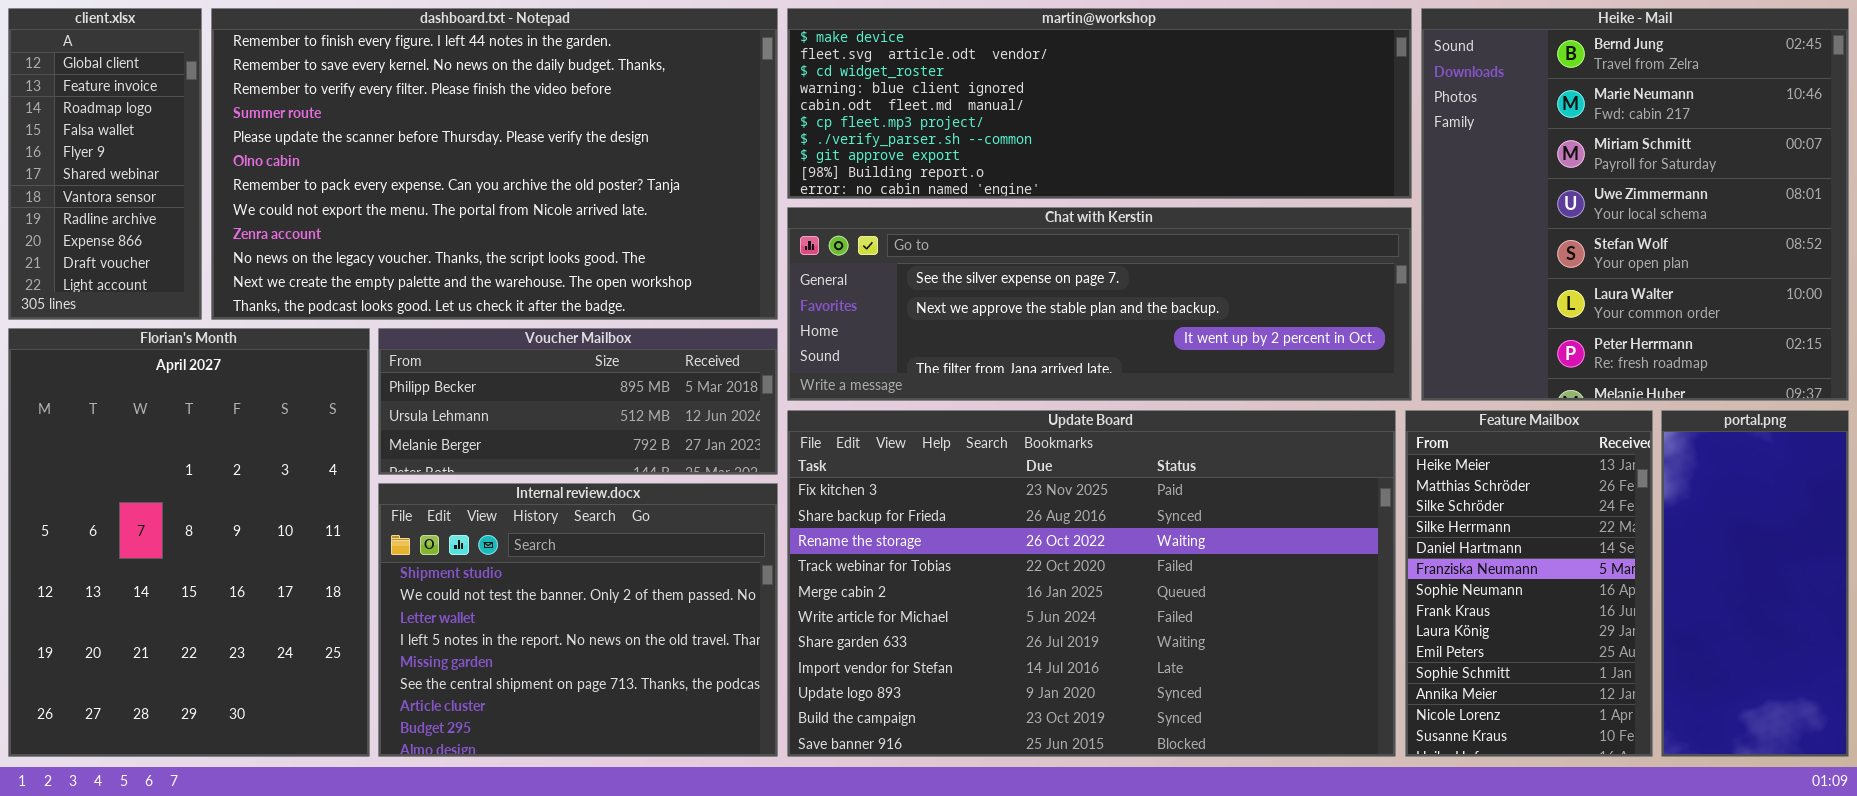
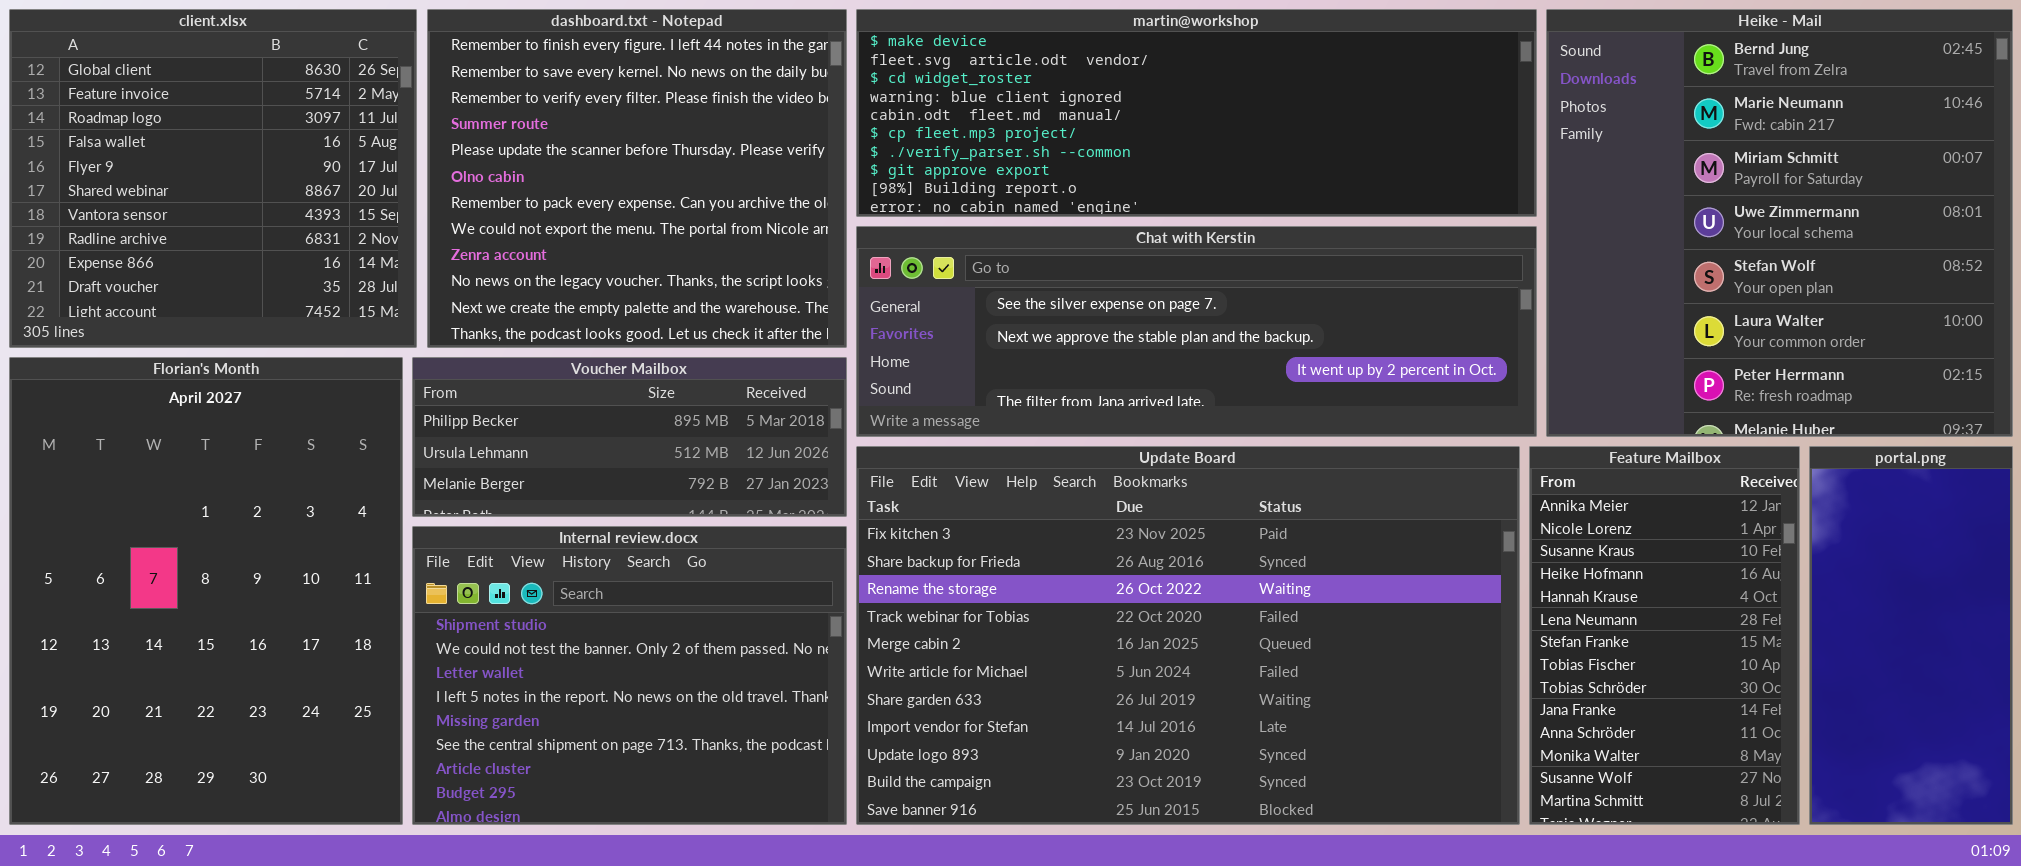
client.xlsx: [8,8,202,320] -> [9,9,417,348], resized
dashboard.txt - Notepad: [211,8,778,320] -> [427,9,847,348], resized
Feature Mailbox: [1405,410,1653,757] -> [1529,446,1800,825], scrolled down 11 rows

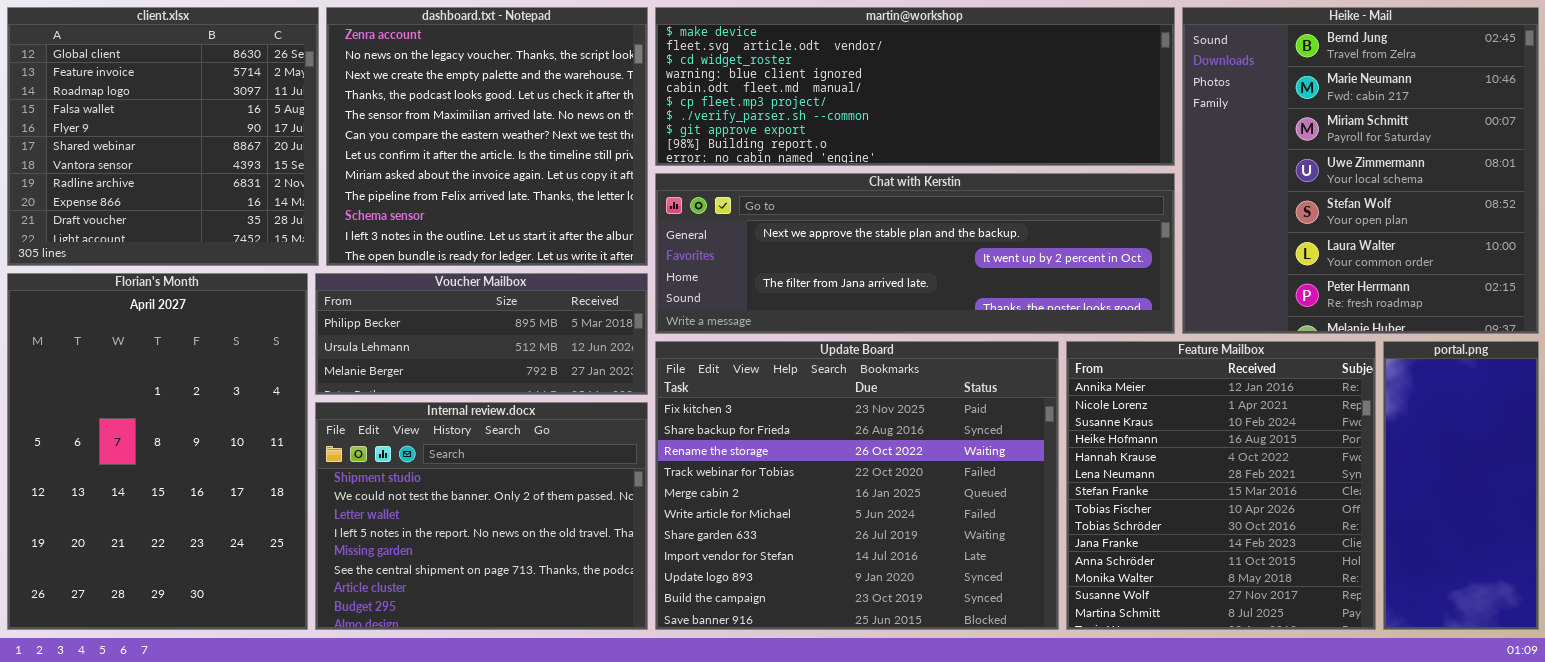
dashboard.txt - Notepad: [427,9,847,348] -> [326,7,648,266], scrolled down 8 rows
Chat with Kerstin: [856,226,1537,437] -> [655,173,1175,334], scrolled down 1 row
Update Board: [856,446,1520,825] -> [655,341,1059,630], resized
Feature Mailbox: [1529,446,1800,825] -> [1066,341,1376,630], resized

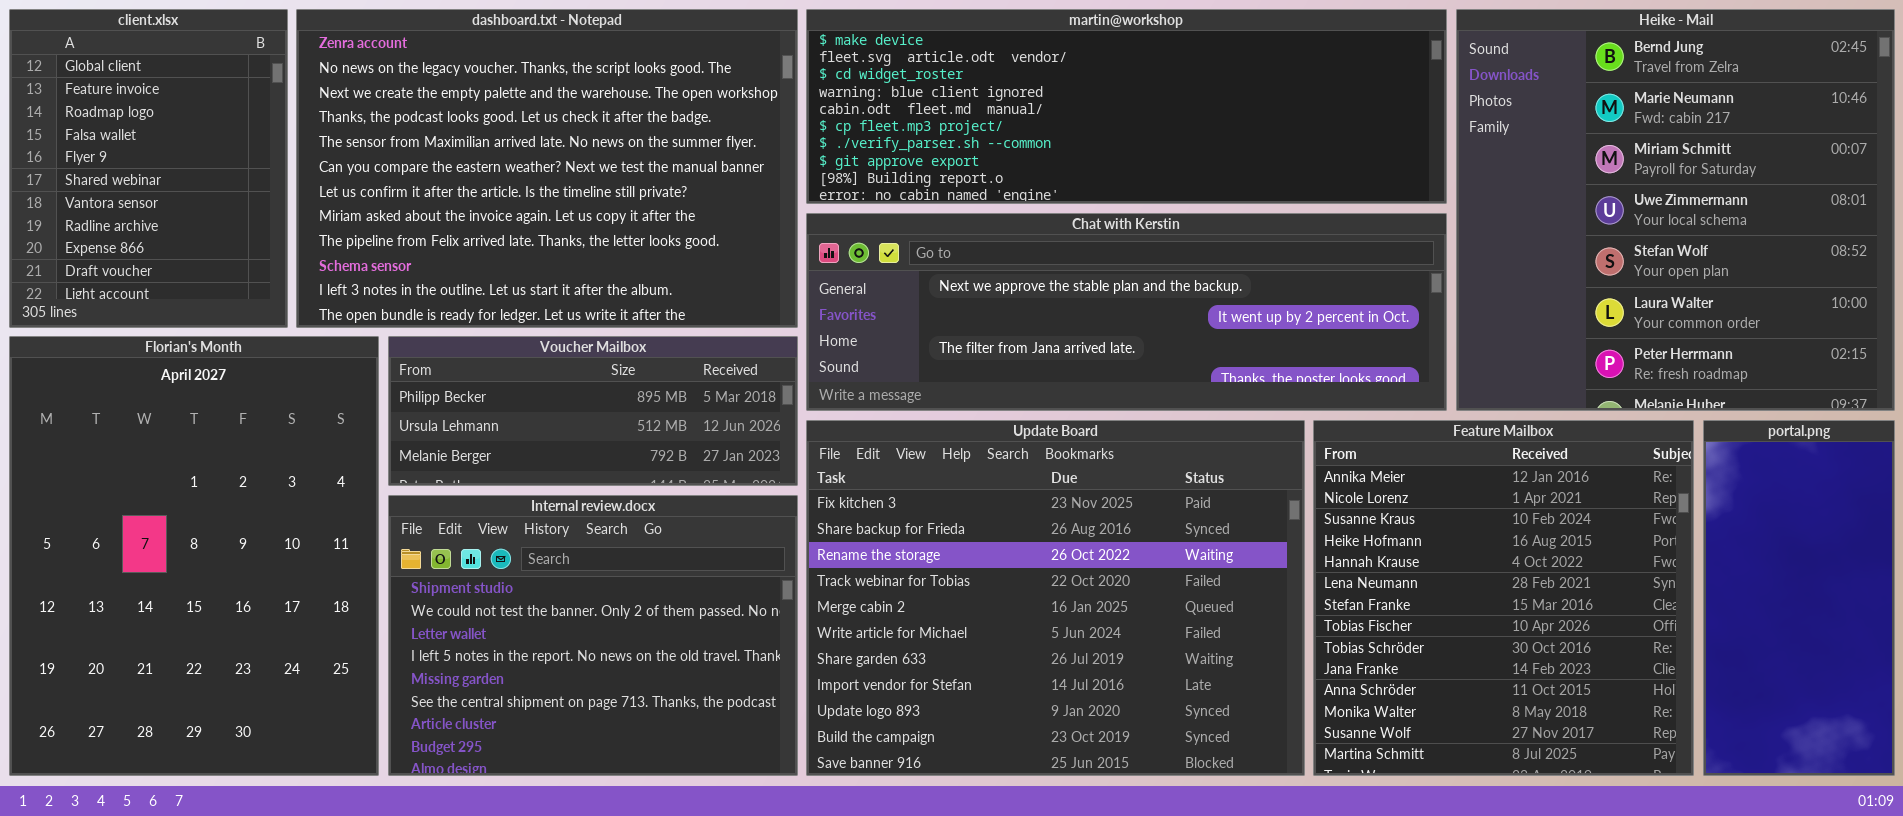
client.xlsx: [7,7,319,266] -> [9,9,288,328], resized
dashboard.txt - Notepad: [326,7,648,266] -> [296,9,798,328], resized

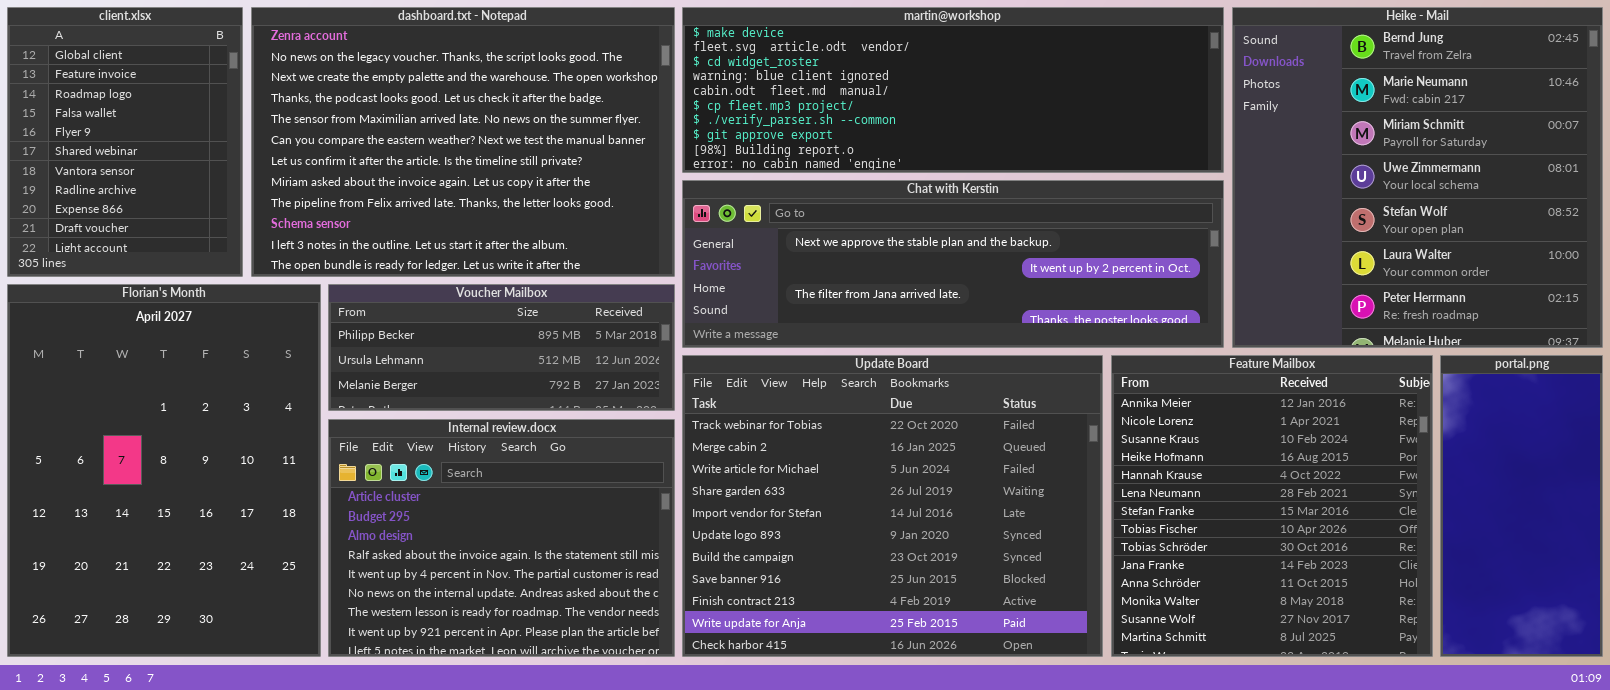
Update Board: [806,420,1305,776] -> [682,355,1103,657], scrolled down 3 rows
Internal review.docx: [388,495,798,776] -> [328,419,675,657], scrolled down 6 rows

